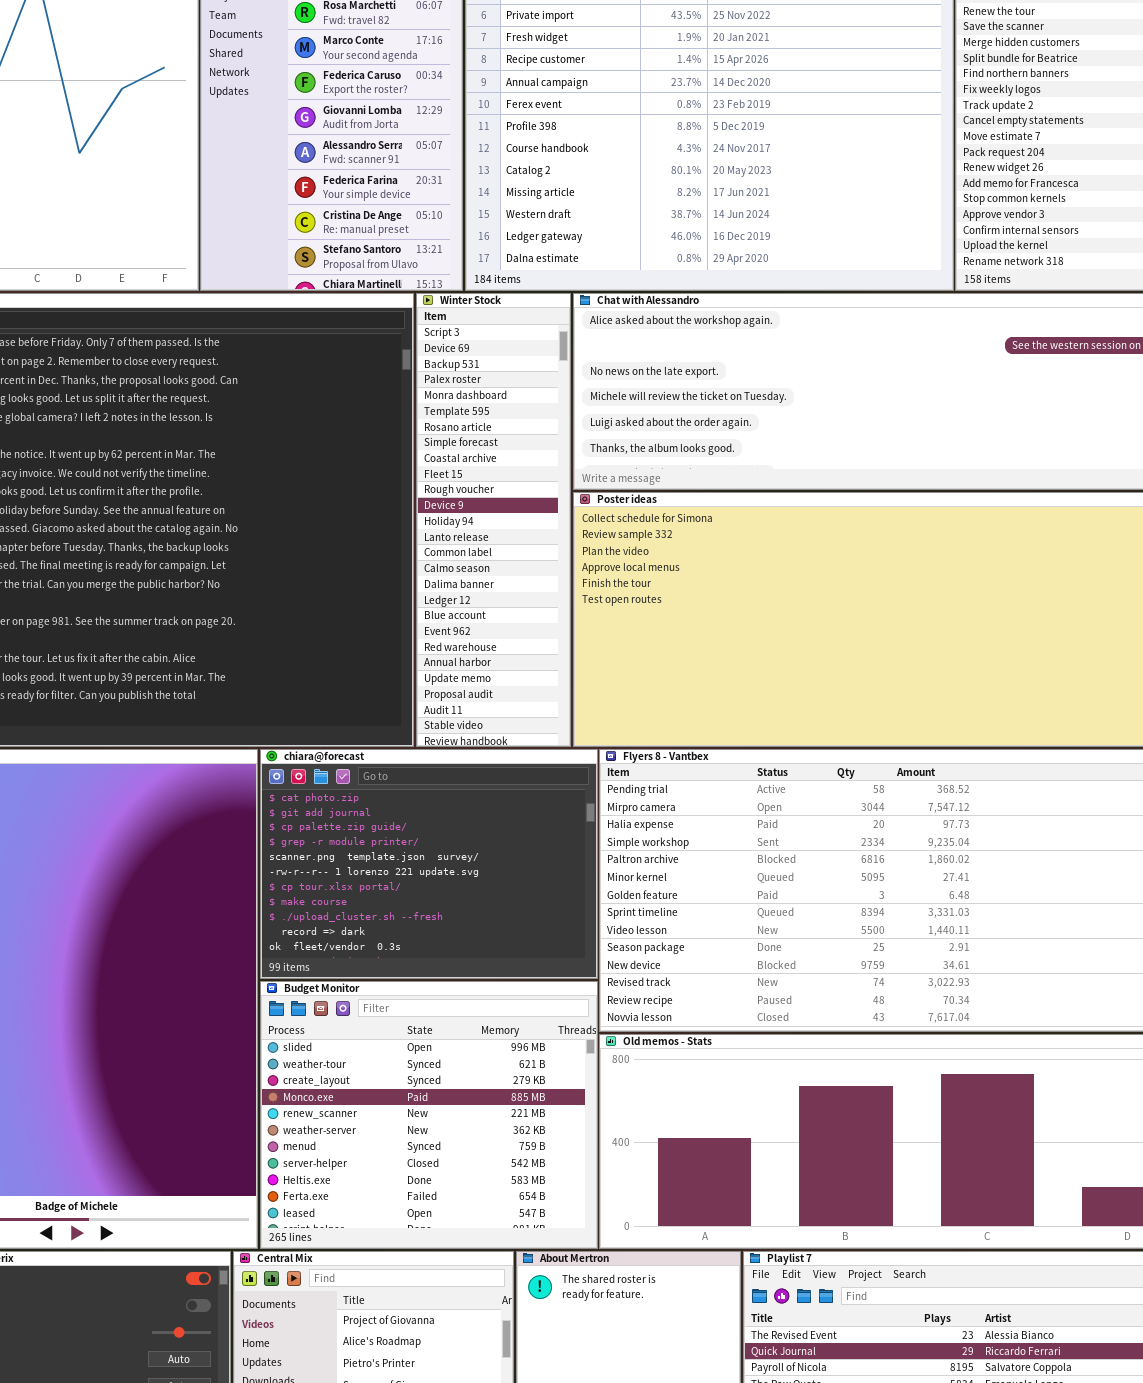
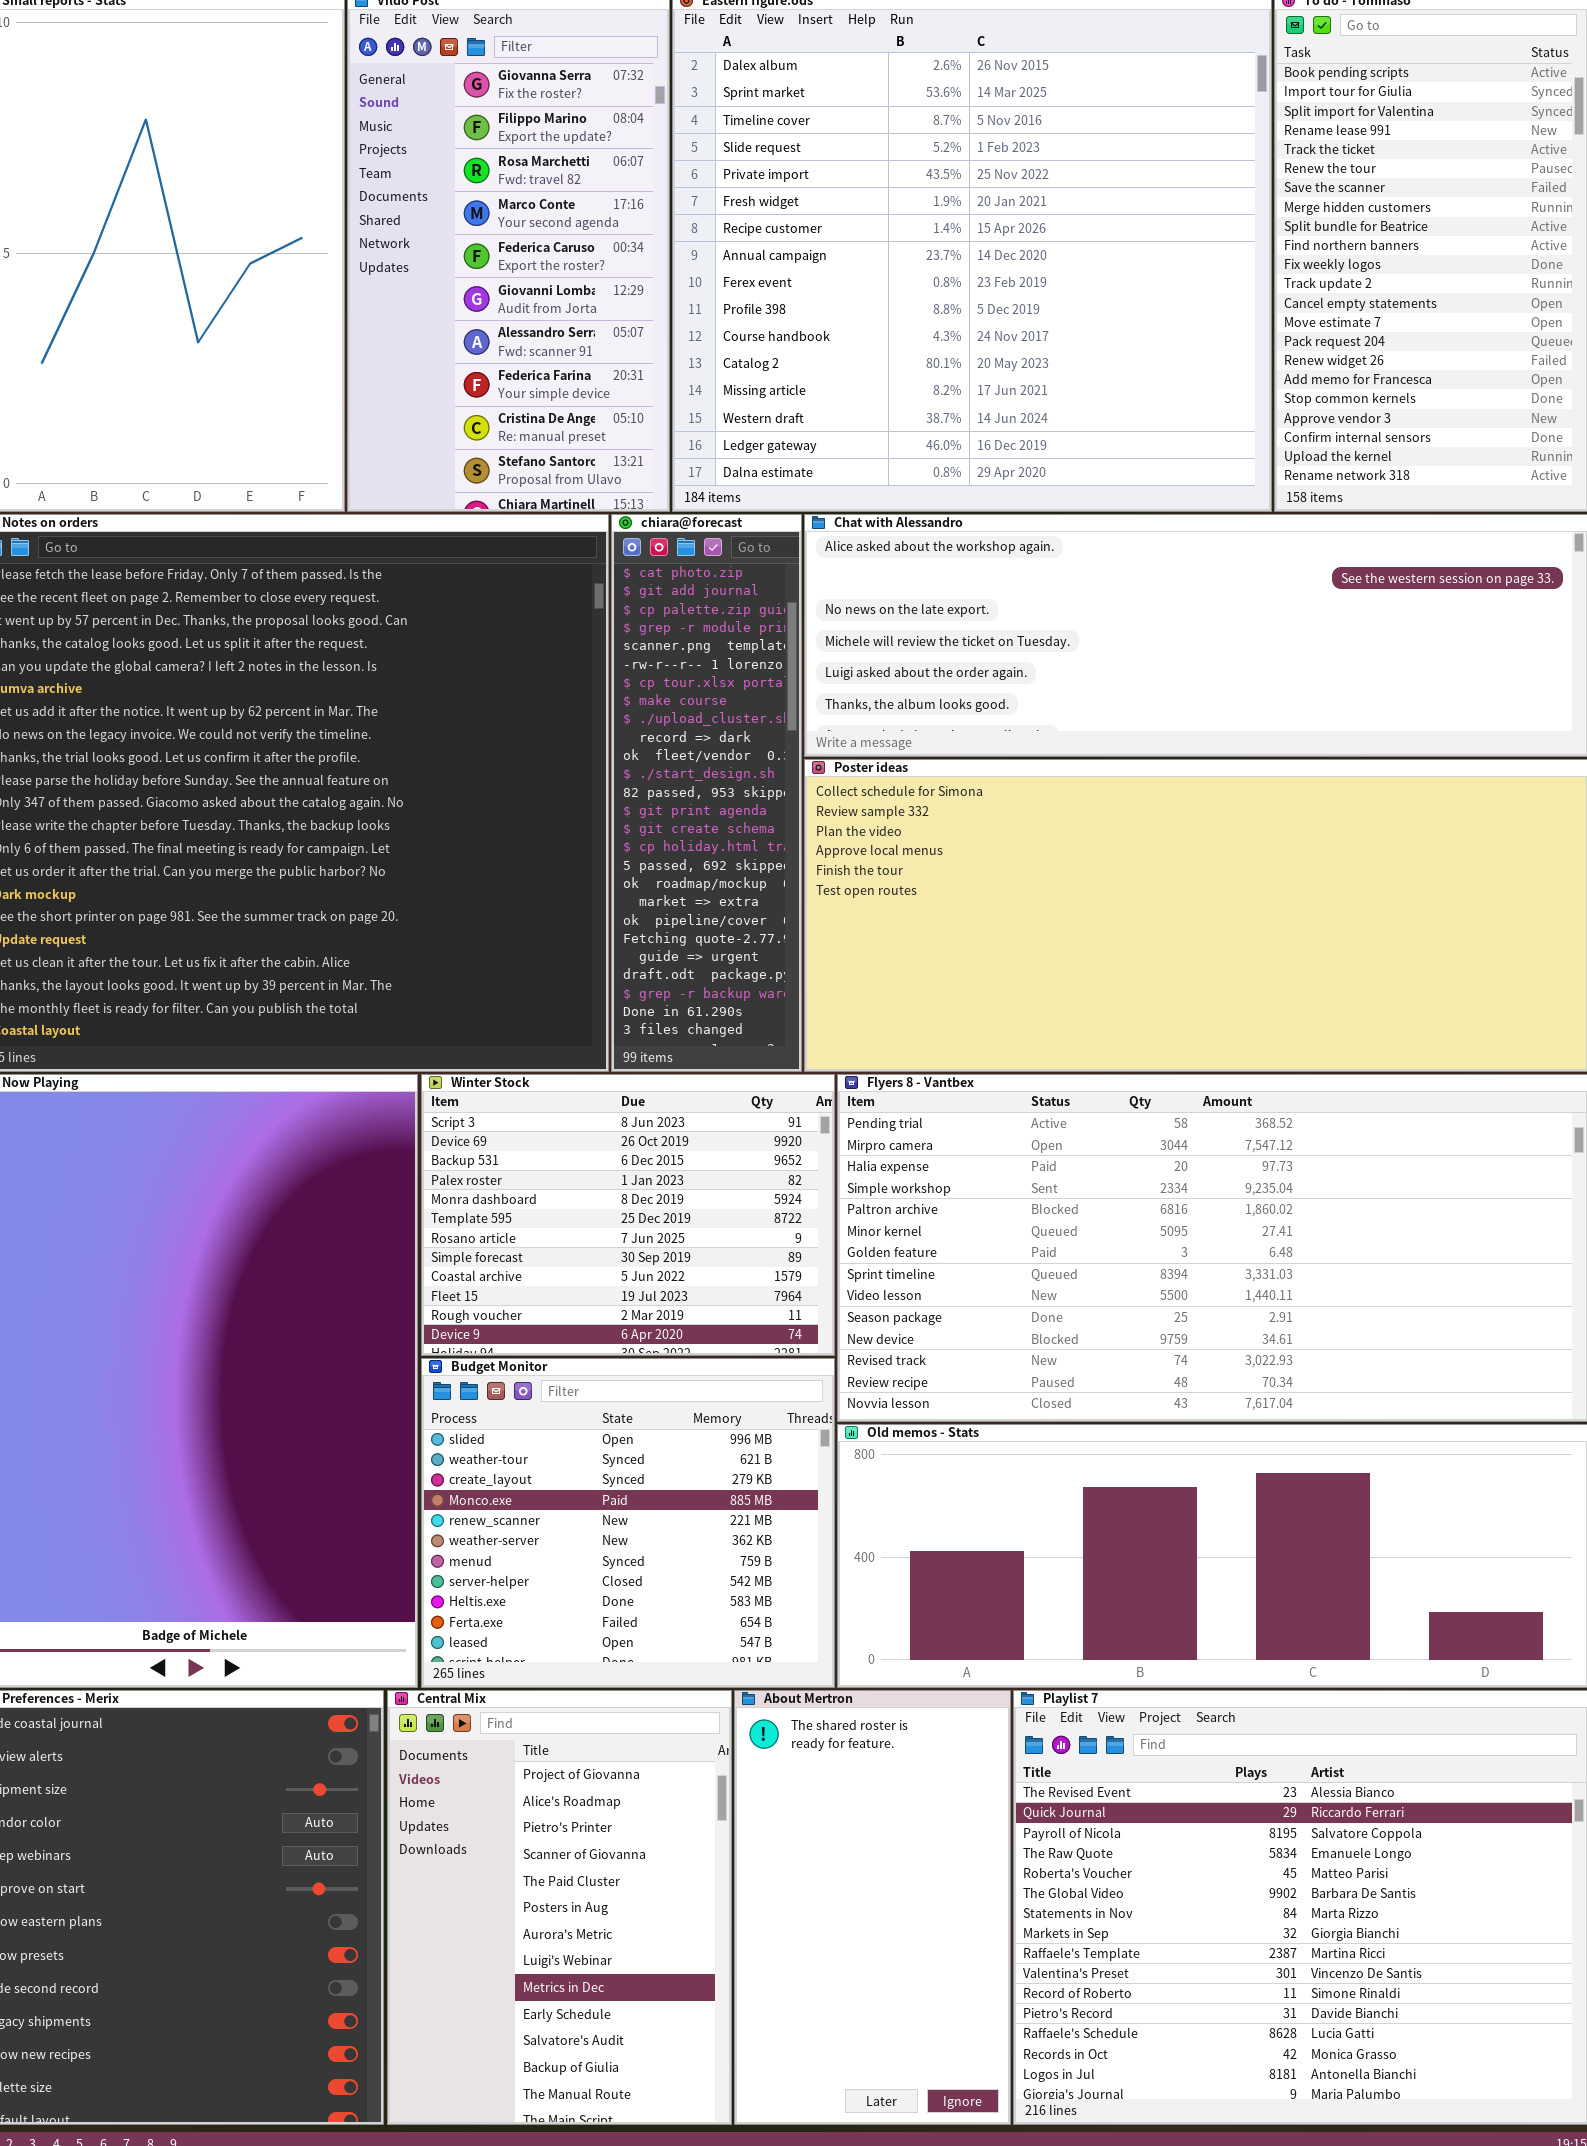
Winter Stock: [416,293,571,747] -> [421,1074,835,1356], moved, resized
chiara@forecast: [260,749,598,979] -> [611,514,802,1072], moved, resized

